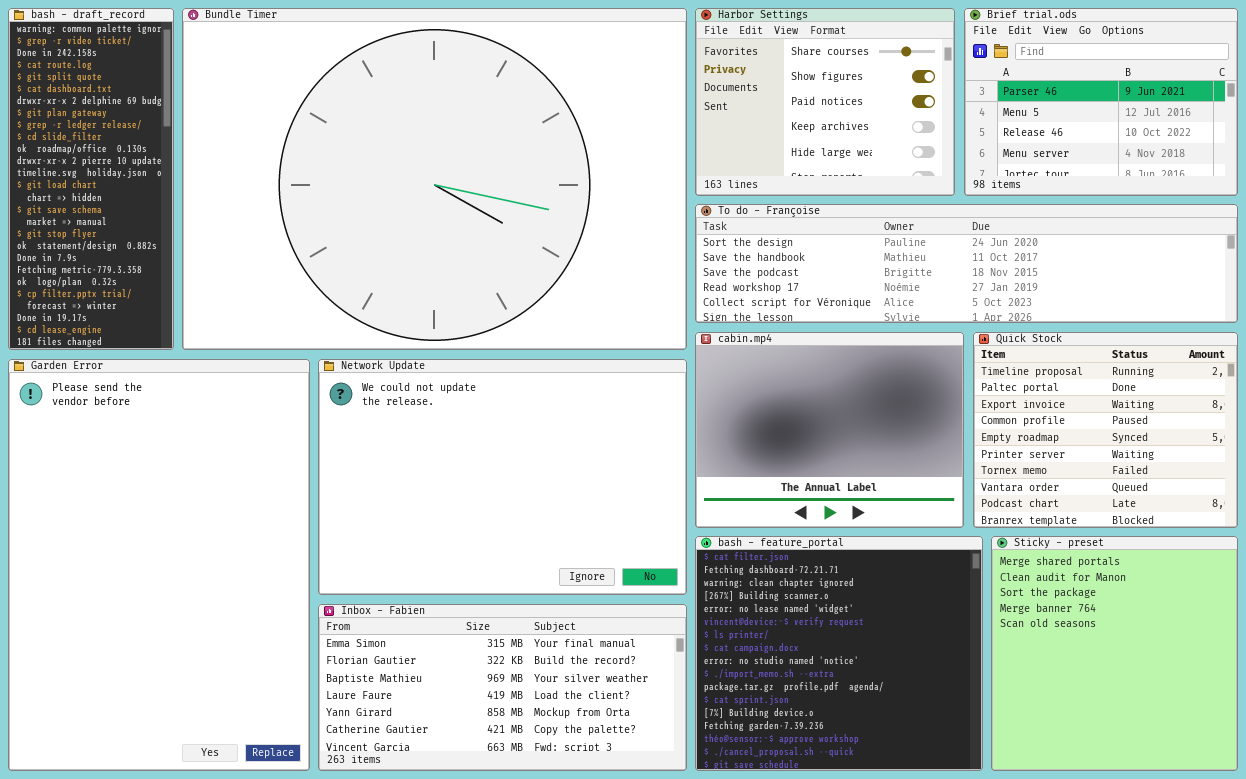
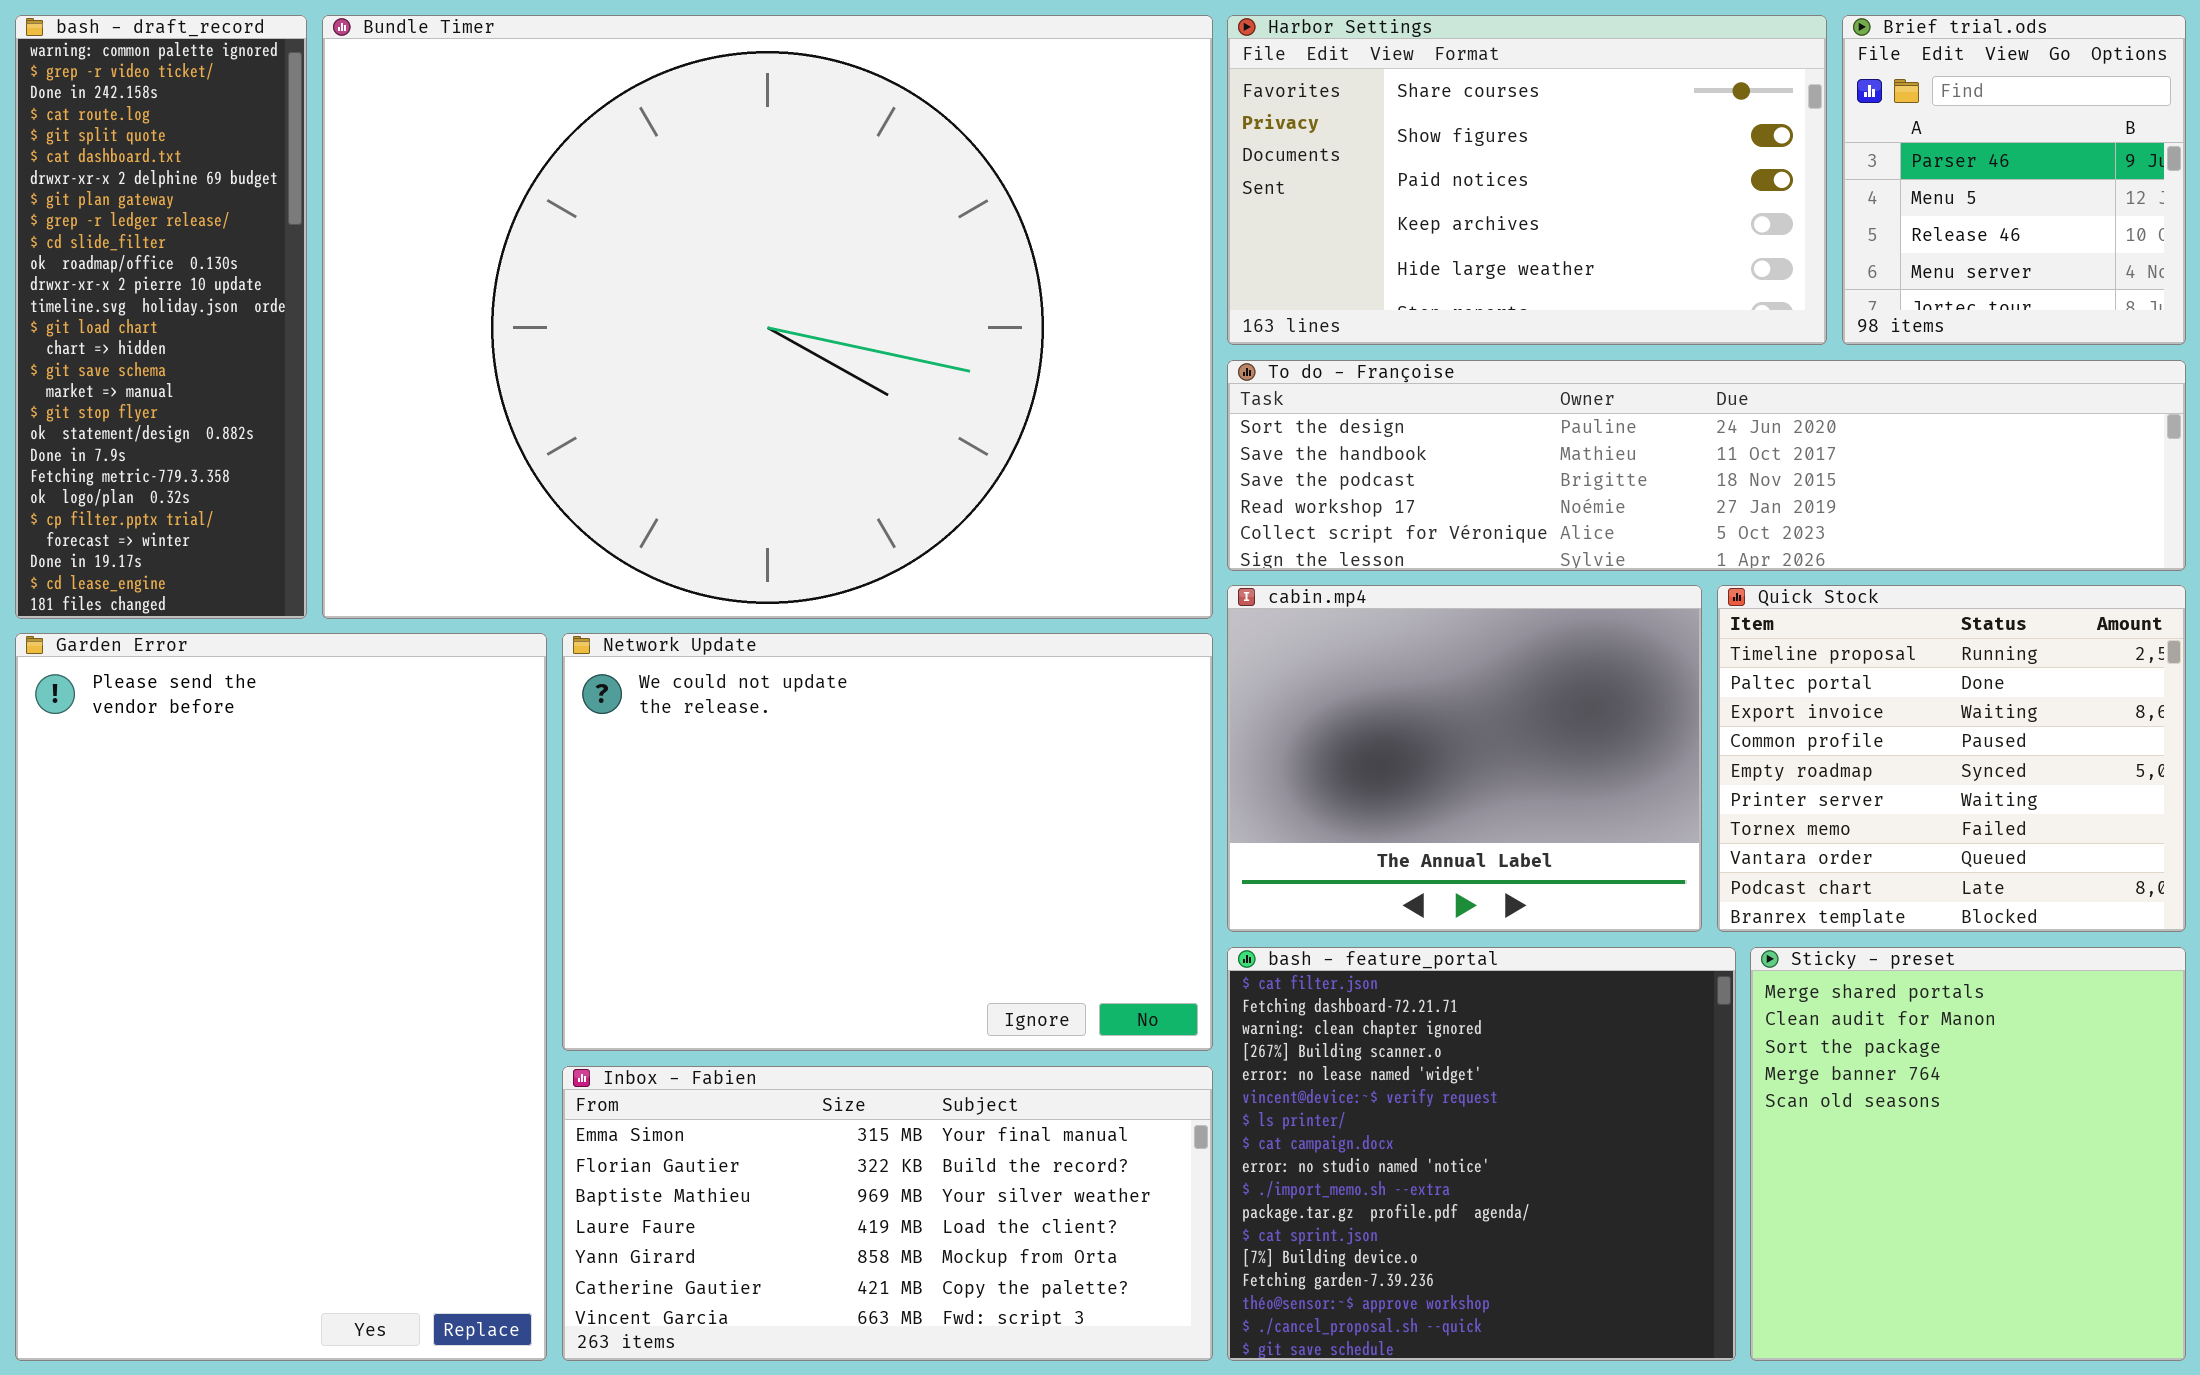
Harbor Settings: [695,8,955,196] -> [1227,15,1827,345], resized
Brief trial.ods: [964,8,1238,196] -> [1842,15,2186,345], resized

